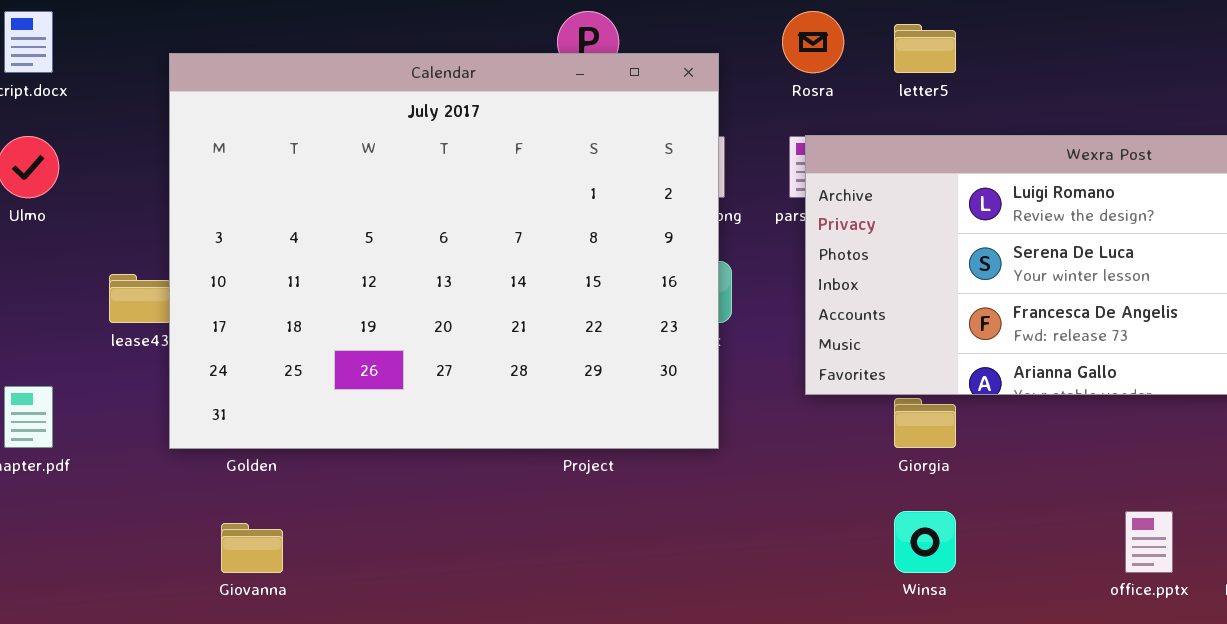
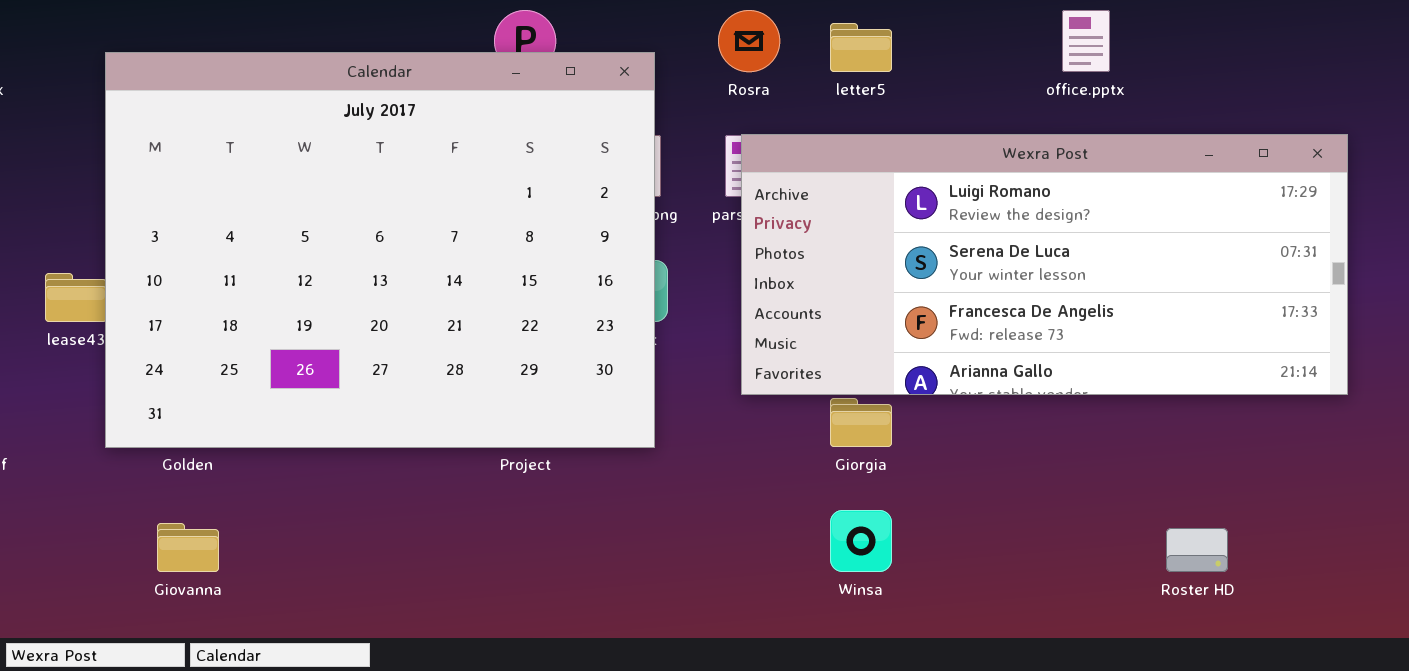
office.pptx: [1125,511,1173,573] -> [1062,10,1110,72], moved

